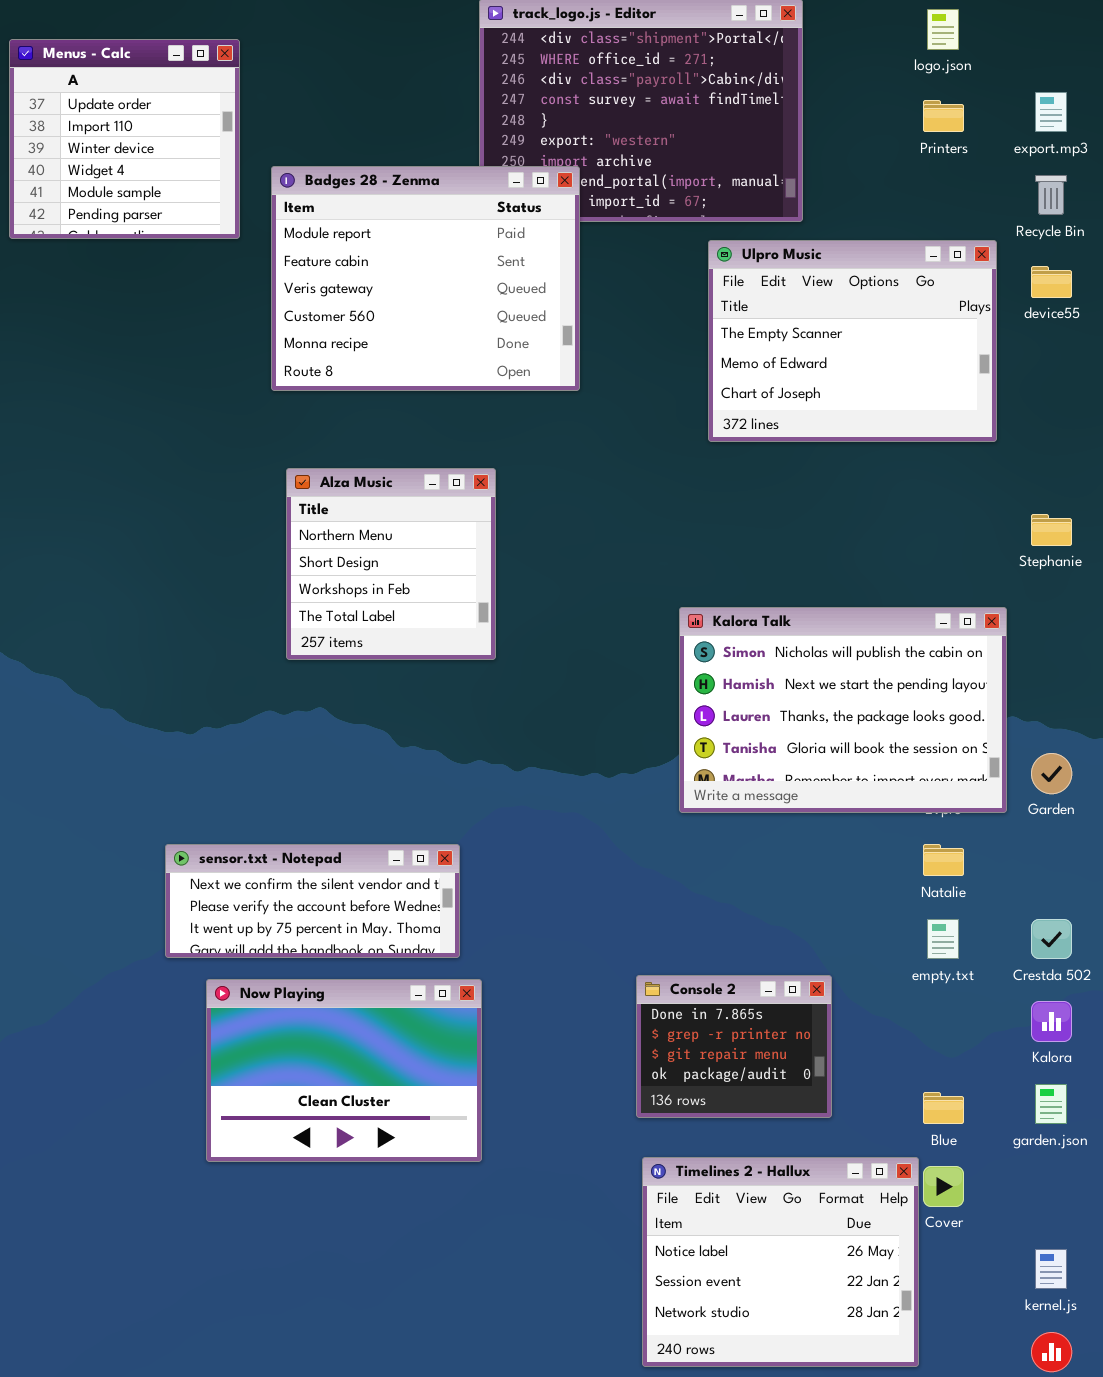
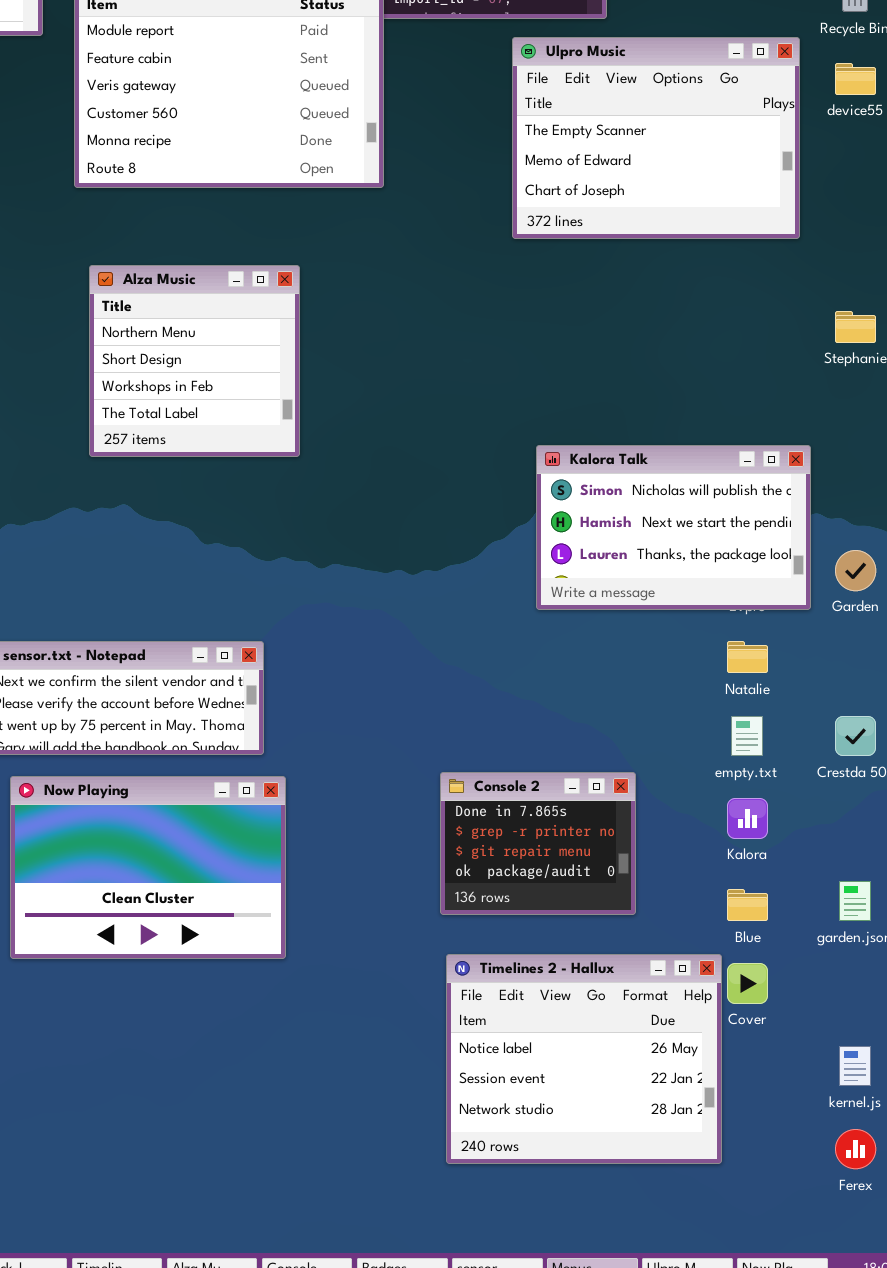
Kalora Talk: [679,607,1007,813] -> [536,445,811,610], resized
Kalora: [1031,1001,1072,1042] -> [727,798,768,839], moved

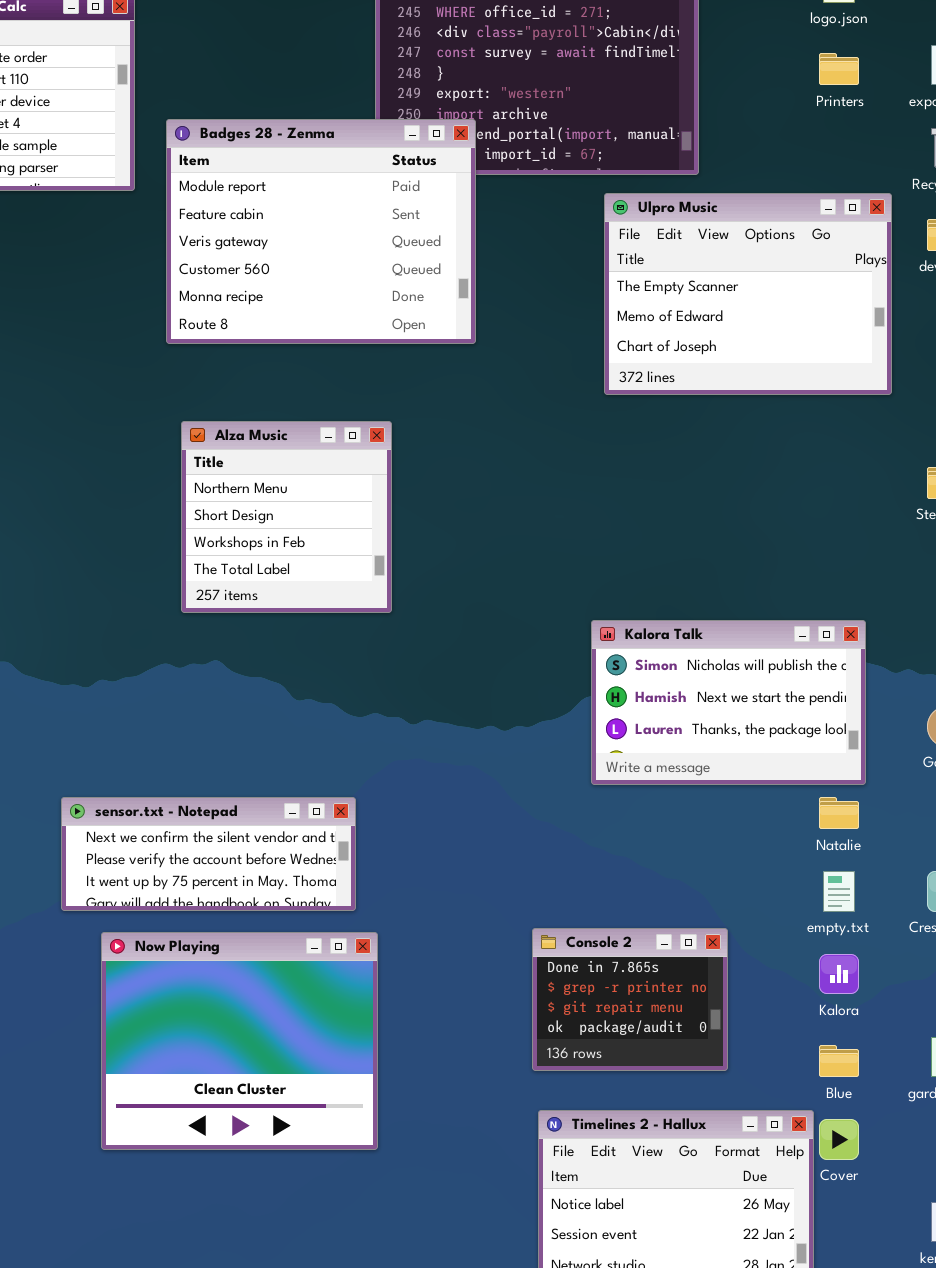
Kalora Talk: [536,445,811,610] -> [591,620,866,785], moved
Now Playing: [10,776,286,959] -> [101,932,378,1150], resized

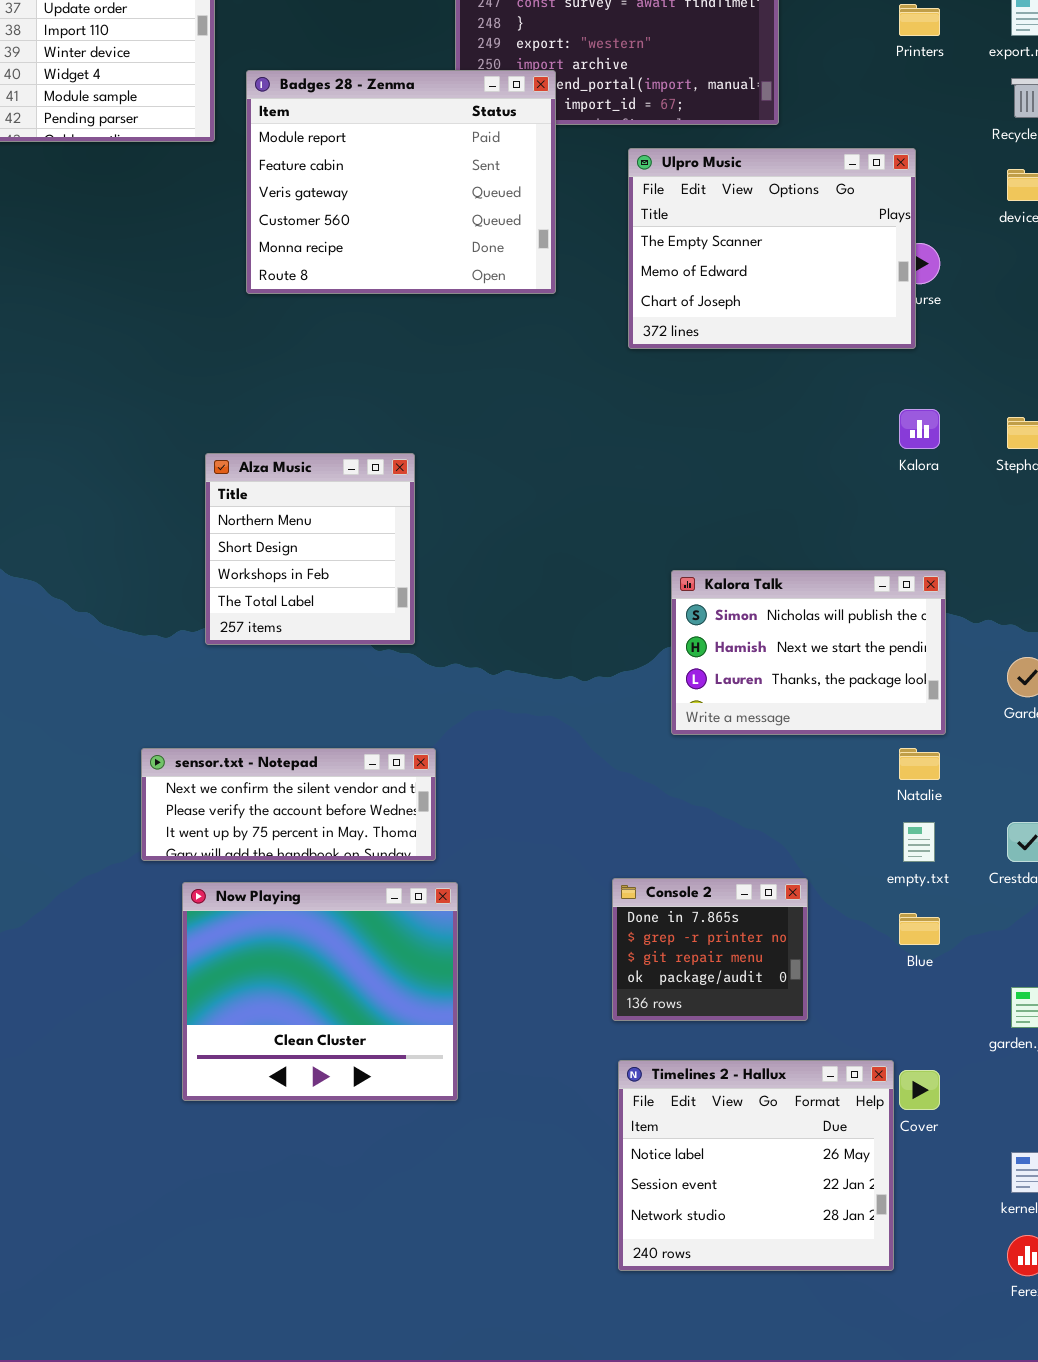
Ulpro Music: [604,193,892,395] -> [628,148,916,349], moved
Alza Music: [181,421,392,613] -> [205,453,415,645], moved
Kalora: [819,954,859,994] -> [899,409,940,449], moved
Blue: [819,1045,859,1077] -> [899,913,940,945], moved

